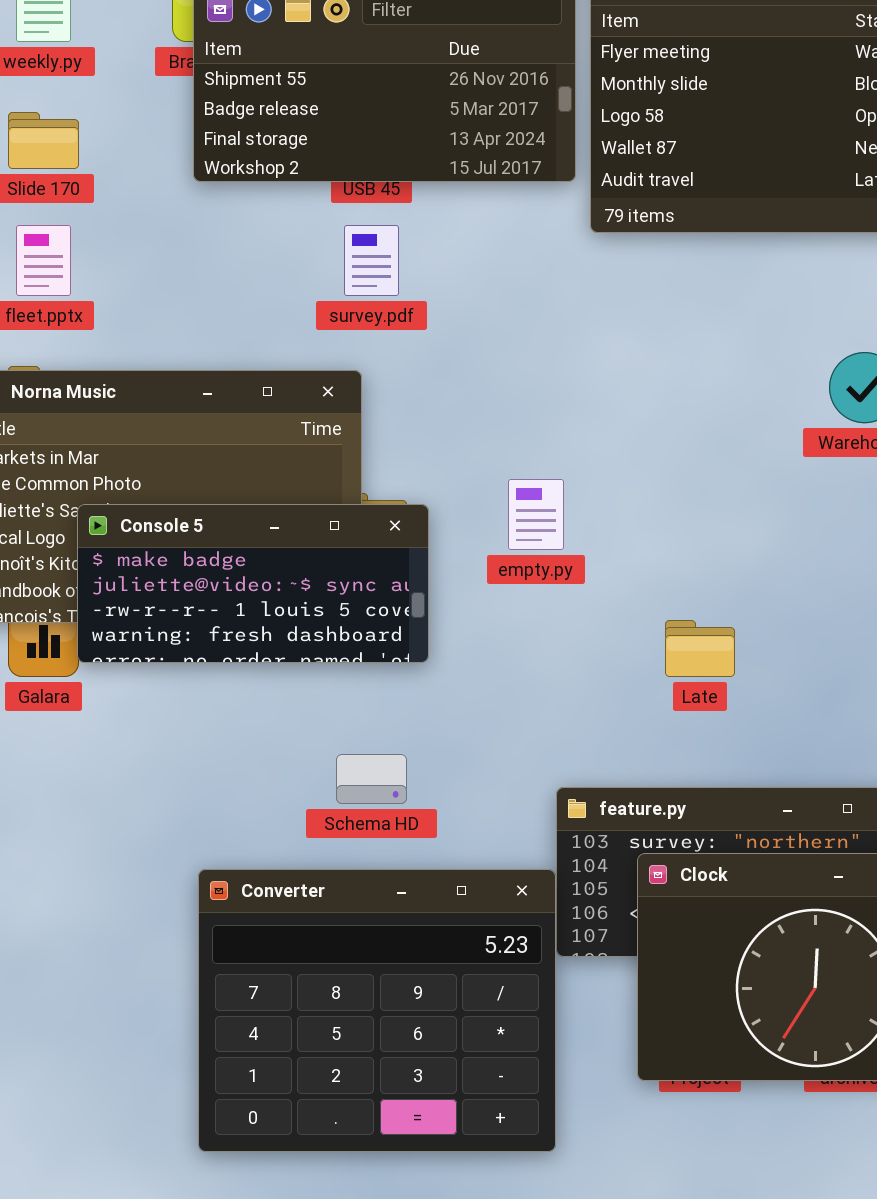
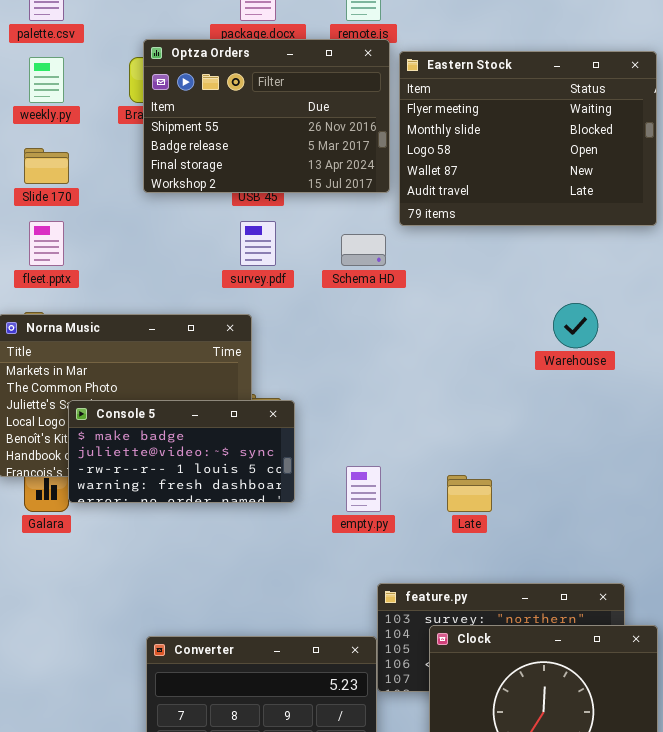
empty.py: [508,479,564,550] -> [346,466,381,512], moved
Schema HD: [336,754,407,804] -> [341,234,386,266], moved

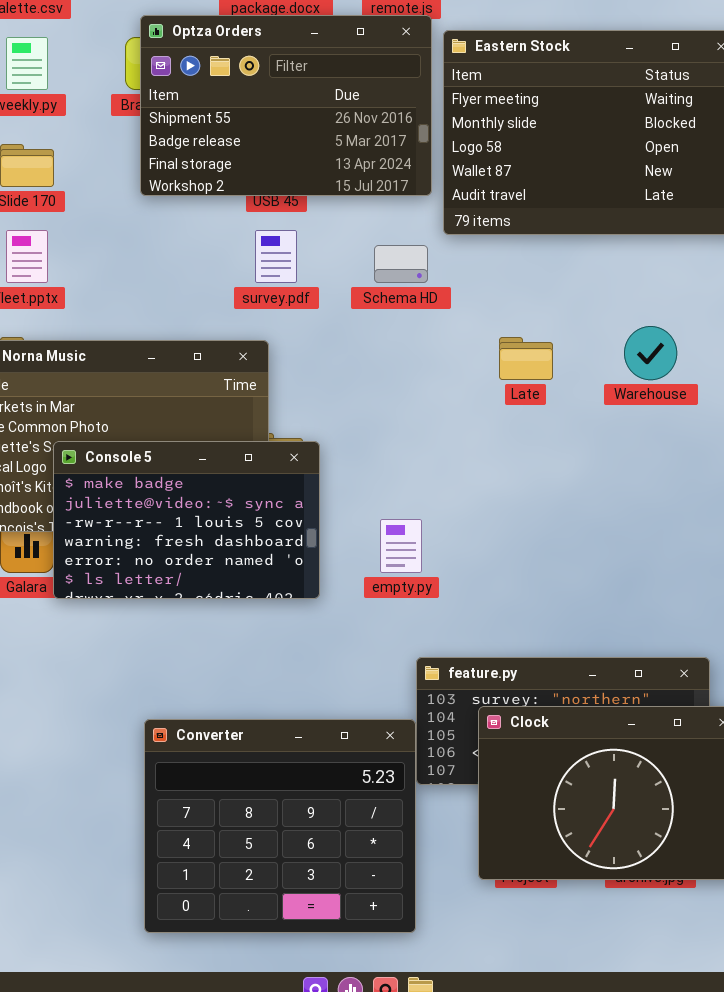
Console 5: [68,400,295,503] -> [53,441,320,599], resized
Late: [447,475,492,512] -> [499,337,553,380], moved

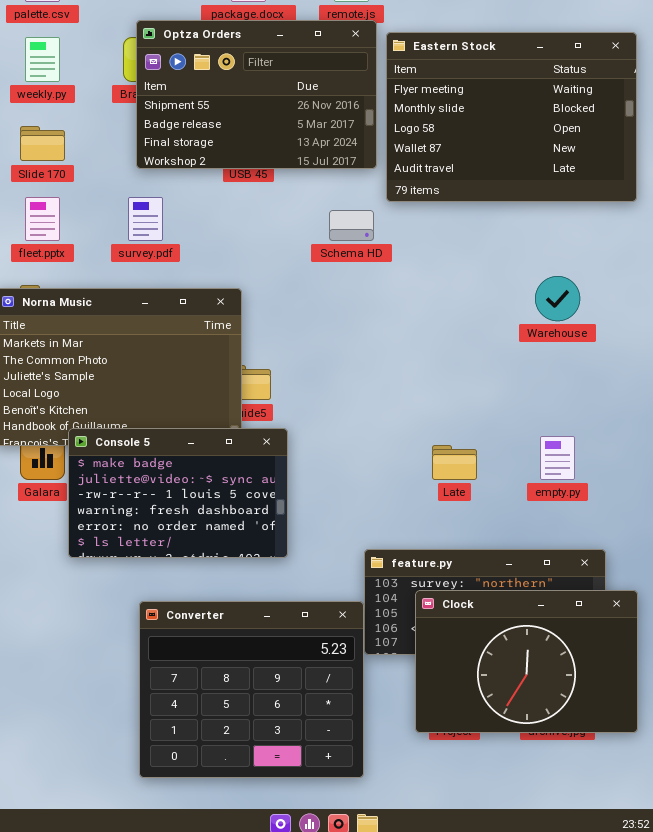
survey.pdf: [255,230,297,283] -> [128,197,163,241], moved
Late: [499,337,553,380] -> [432,445,477,480], moved
Console 5: [53,441,320,599] -> [68,428,288,558], moved
empty.py: [380,519,422,573] -> [540,436,575,480], moved

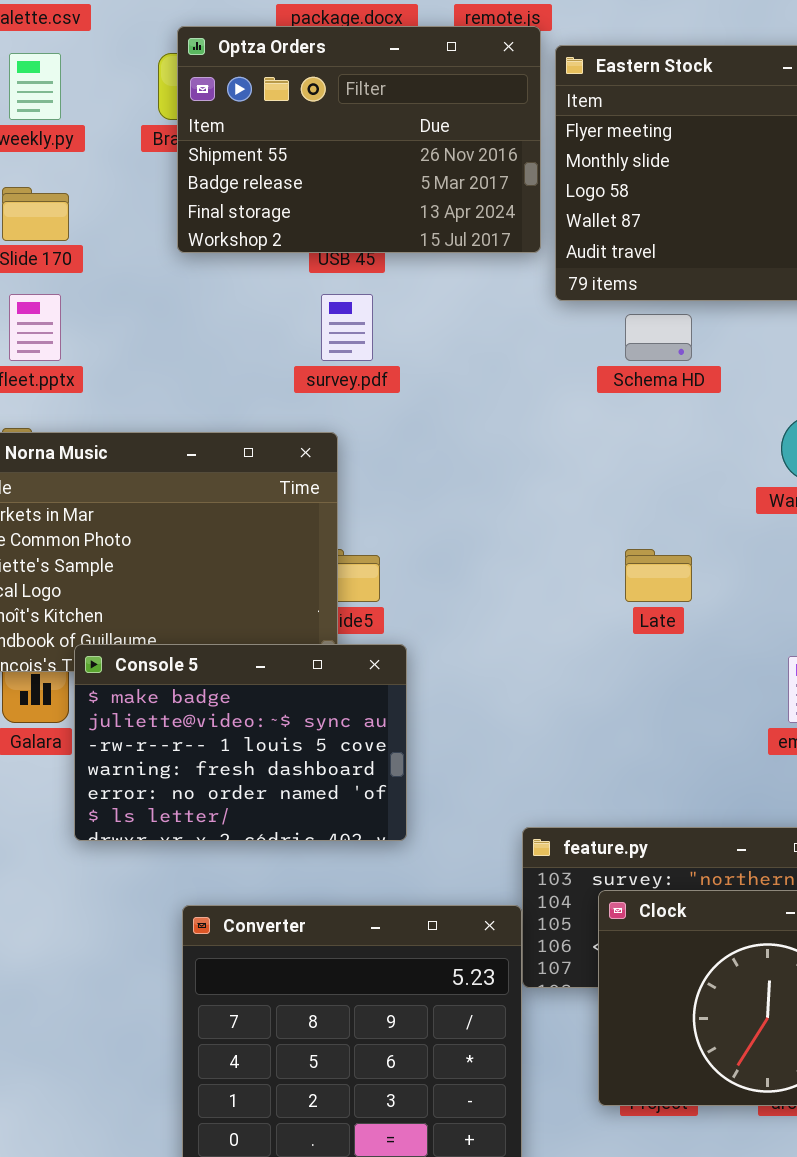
survey.pdf: [128,197,163,241] -> [321,294,373,361], moved
Schema HD: [329,210,374,241] -> [625,314,692,361], moved
Late: [432,445,477,480] -> [625,549,692,602], moved

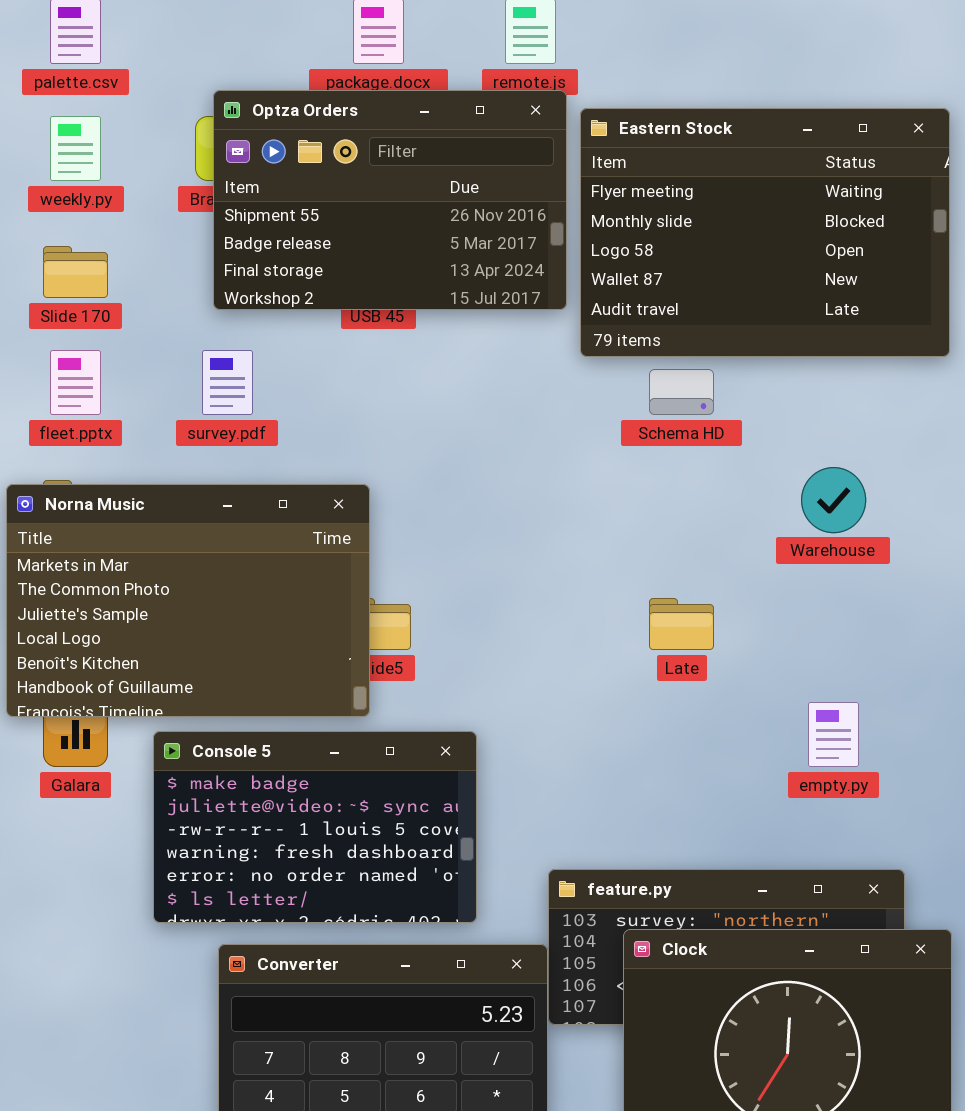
survey.pdf: [321,294,373,361] -> [202,350,253,415], moved
Console 5: [74,644,407,841] -> [153,731,477,923], moved

